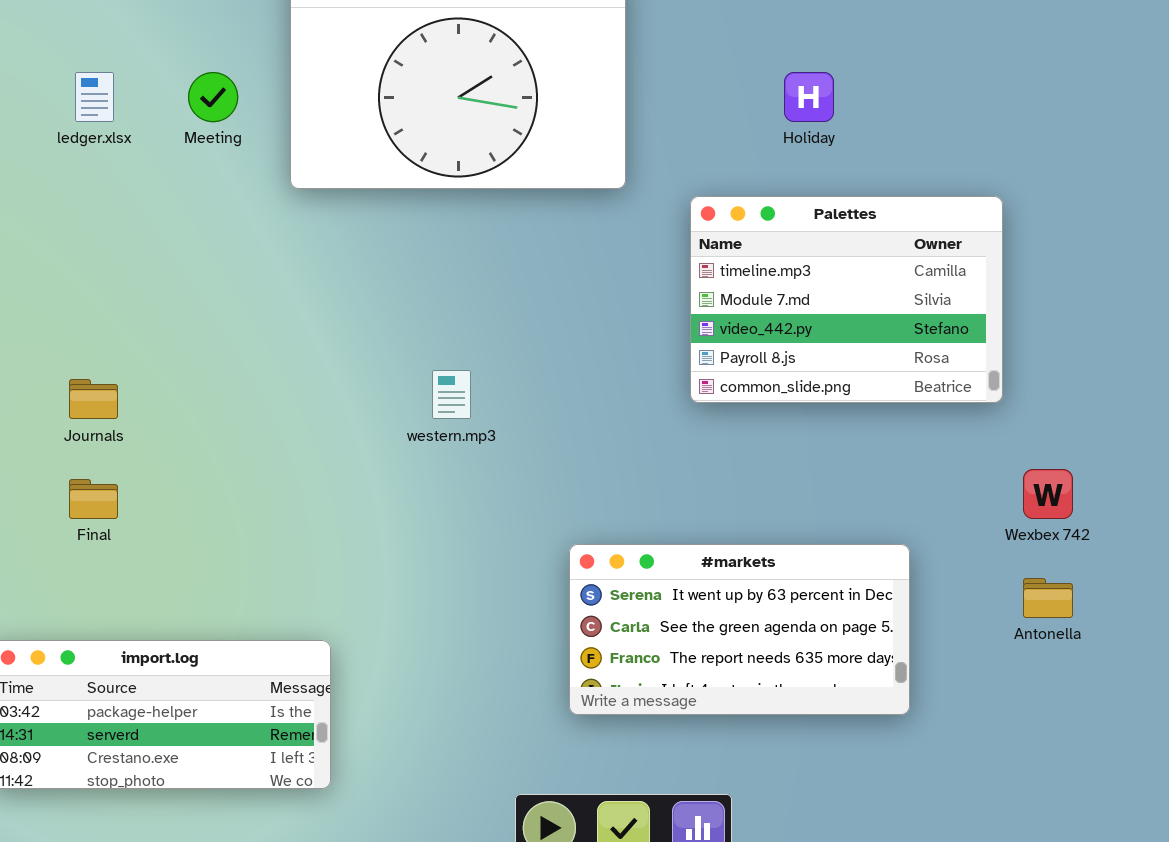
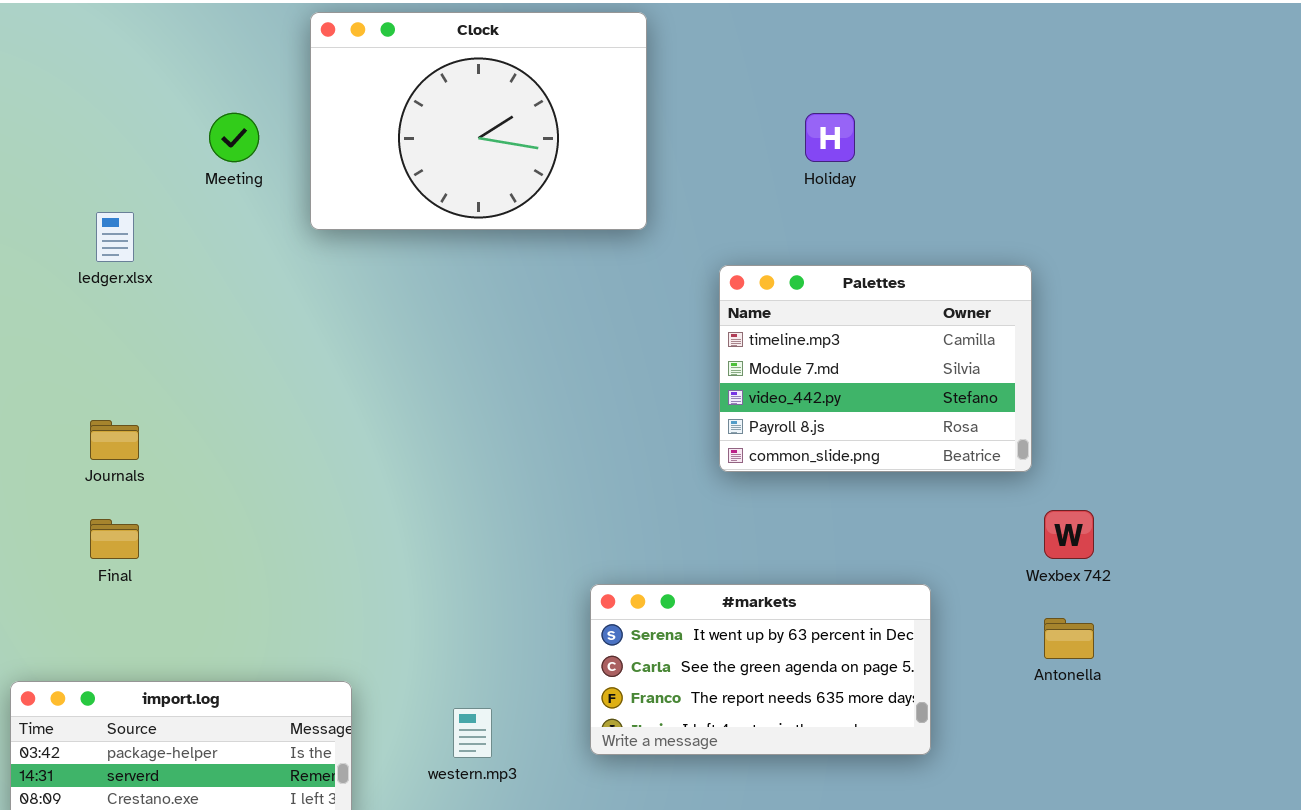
ledger.xlsx: [75,72,114,122] -> [96,212,134,262], moved
Palettes: [690,196,1003,403] -> [719,265,1032,472], moved
western.mp3: [432,370,471,419] -> [453,708,492,758], moved

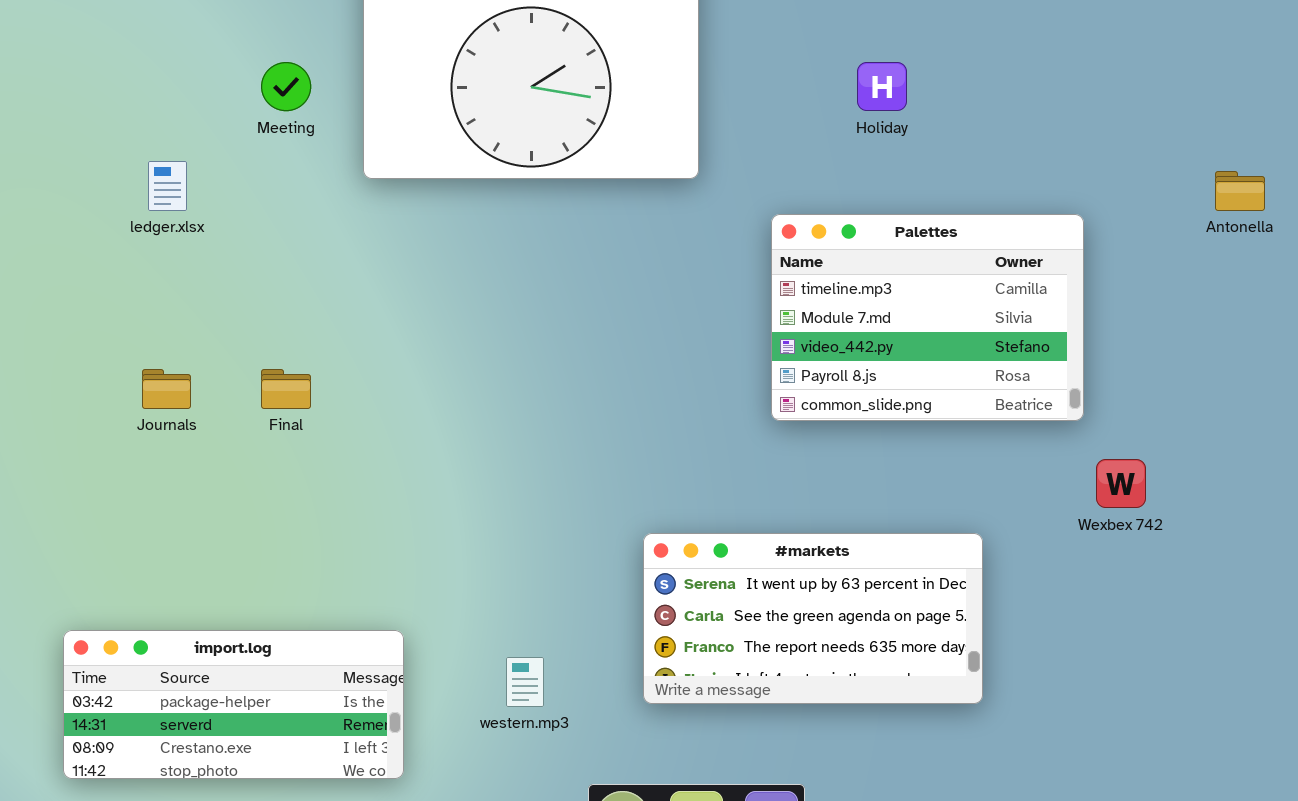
Final: [90,519,139,559] -> [261,369,311,409], moved
Antonella: [1044,618,1094,659] -> [1215,171,1265,211], moved

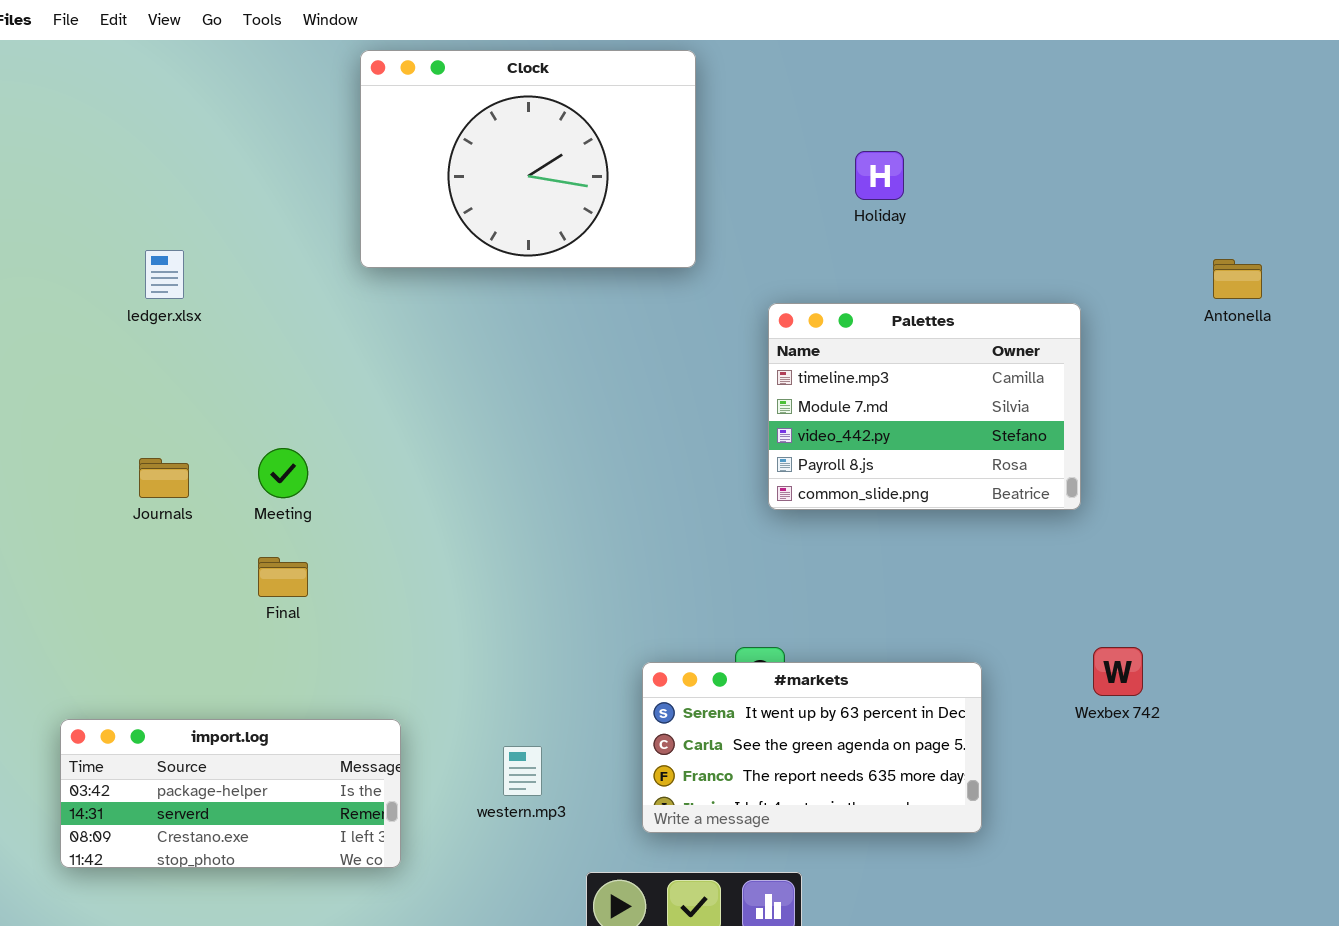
Meeting: [261,62,311,111] -> [258,448,308,498], moved
Final: [261,369,311,409] -> [258,557,308,597], moved
Wexbex 742: [1096,459,1146,508] -> [1093,647,1143,696], moved
#markets: [643,533,983,704] -> [642,662,982,833], moved

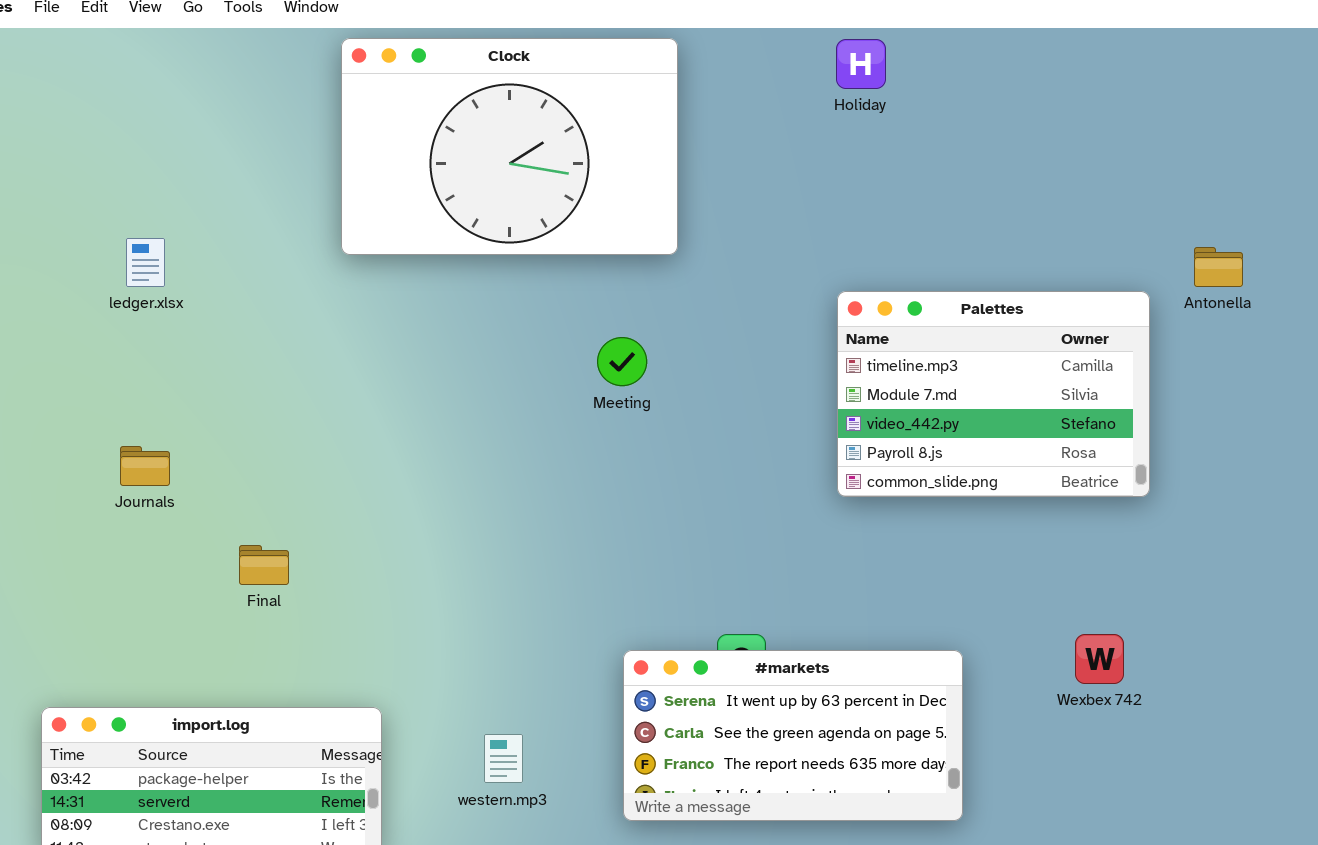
Holiday: [855,151,904,200] -> [836,39,886,89], moved
Palettes: [768,303,1081,510] -> [837,291,1150,497], moved
Meeting: [258,448,308,498] -> [597,337,647,386], moved

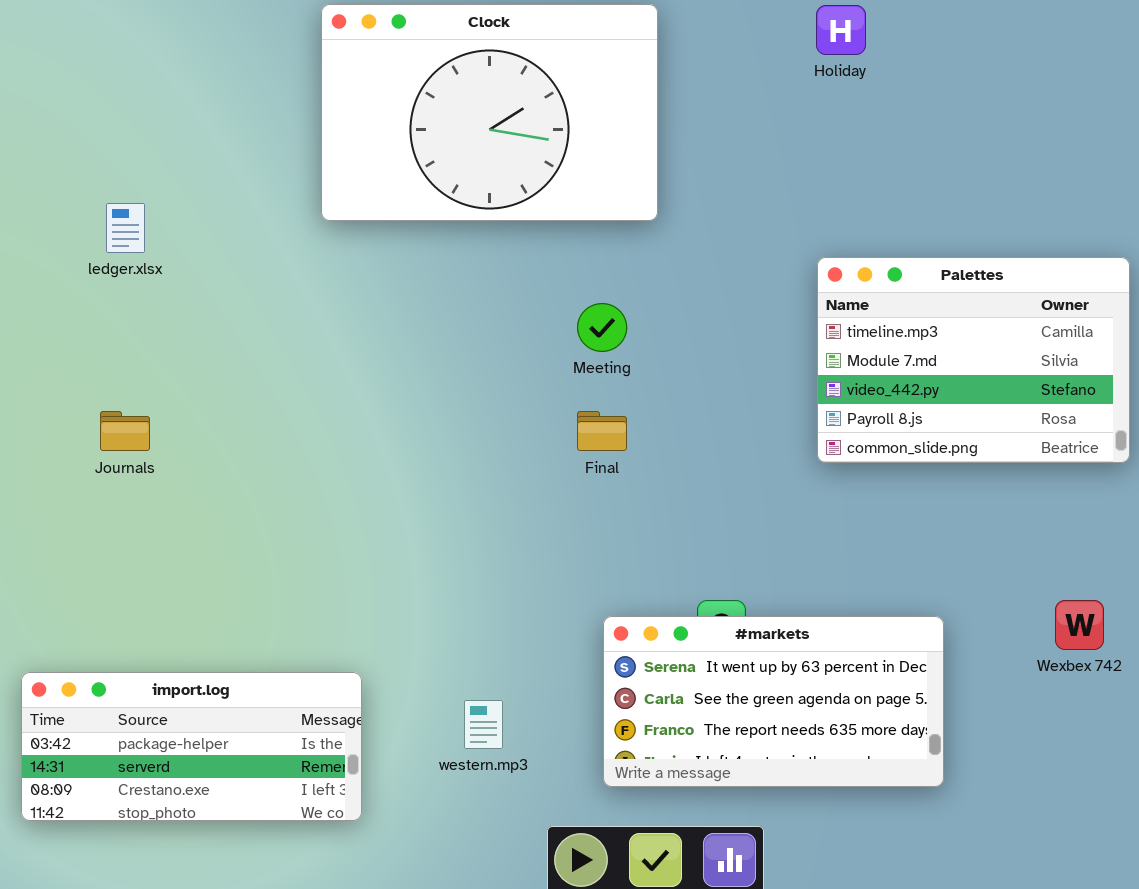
Final: [239,545,289,585] -> [577,411,627,451], moved

